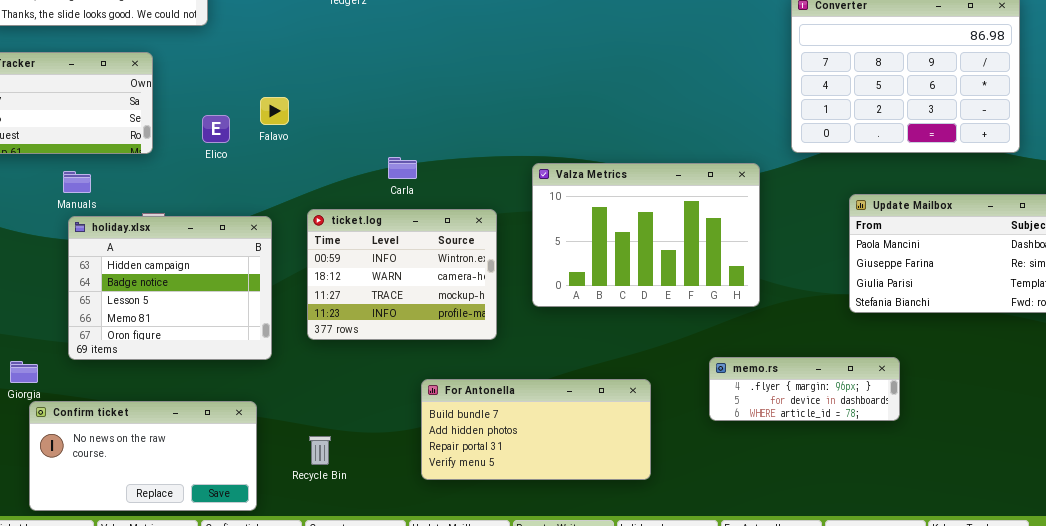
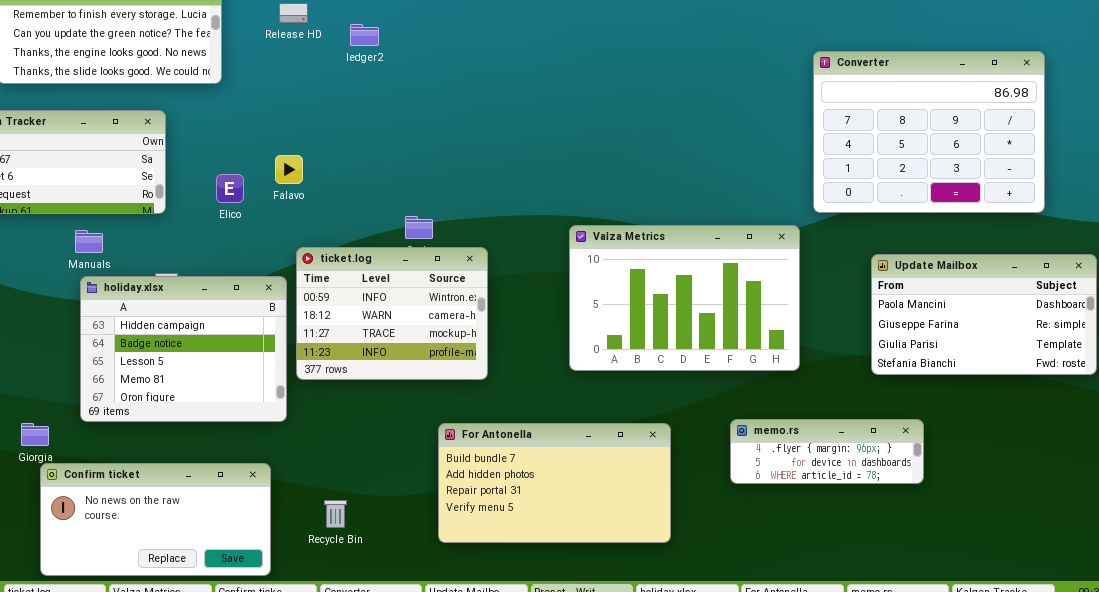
Valza Metrics: [532,163,760,307] -> [569,225,800,371], moved
ticket.log: [307,209,497,340] -> [296,247,488,380], moved
For Antonella: [421,379,651,480] -> [438,423,671,543], resized

